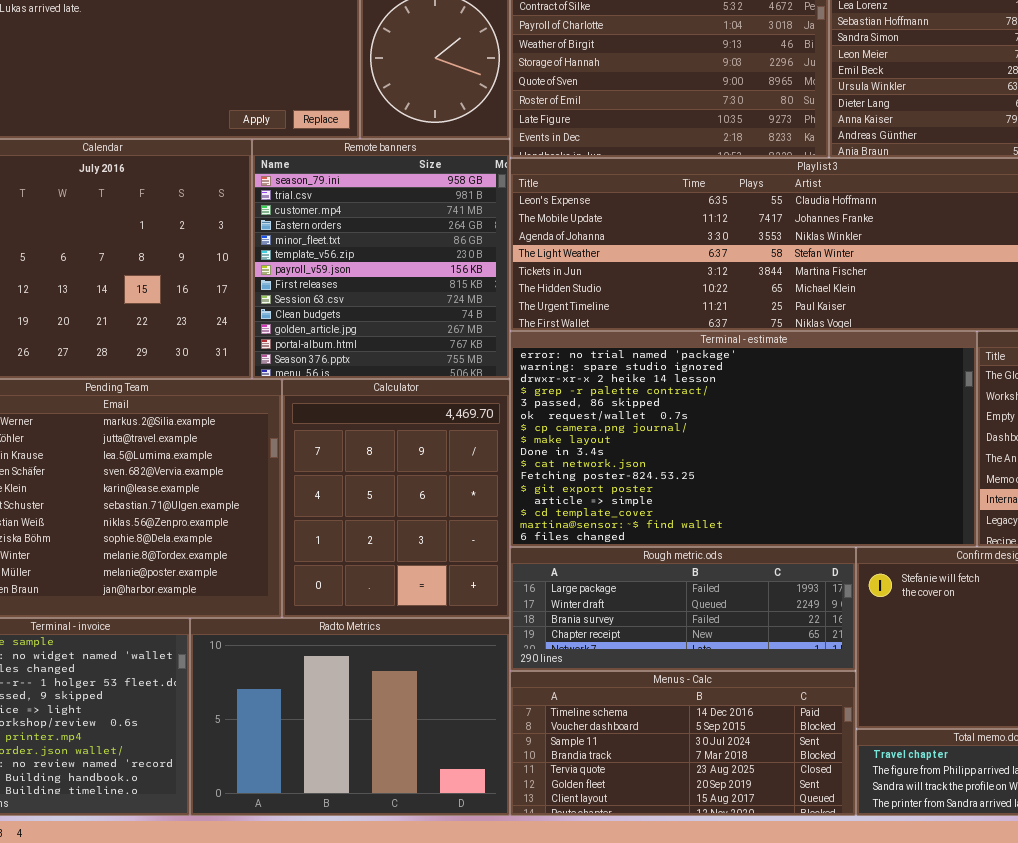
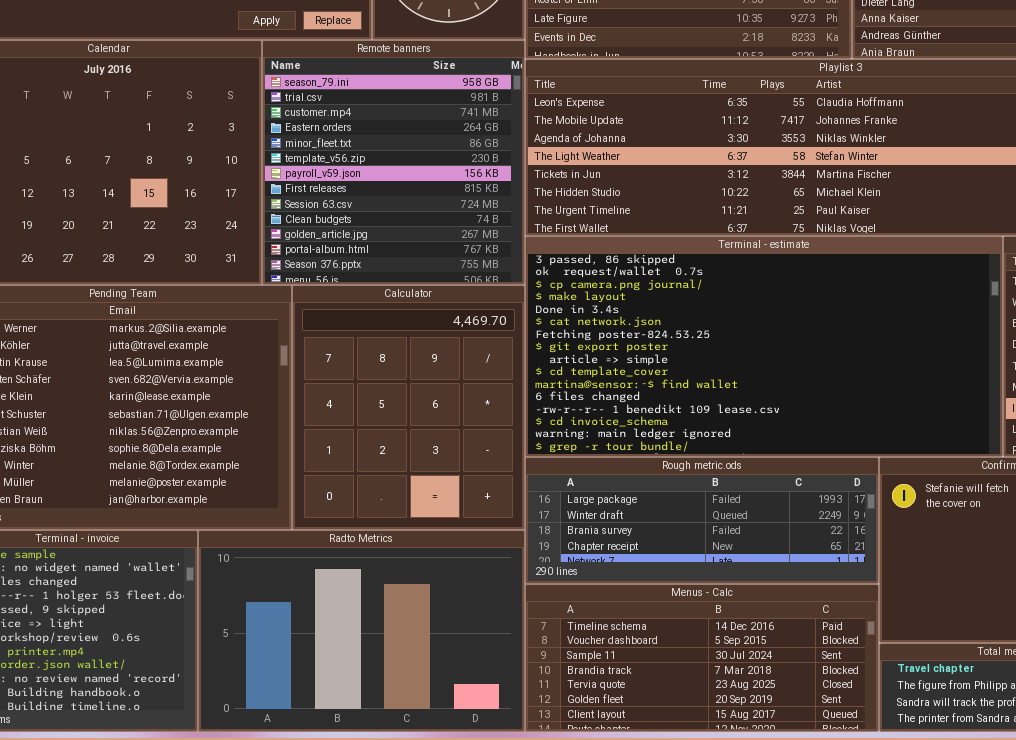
Terminal - estimate: [510,331,977,547] -> [525,236,1003,457], scrolled down 4 rows

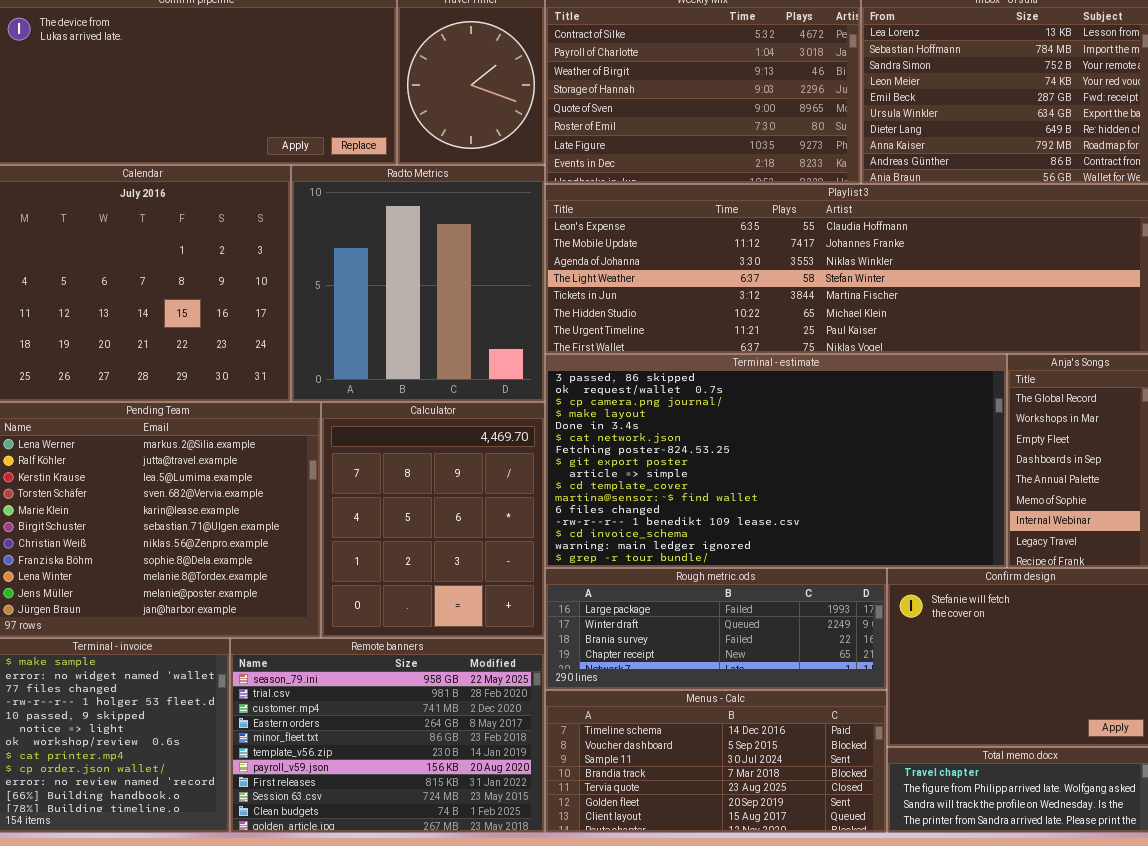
Remote banners: [262,40,525,285] -> [230,638,545,833], moved, resized
Radto Metrics: [198,530,525,732] -> [291,165,545,402], moved, resized

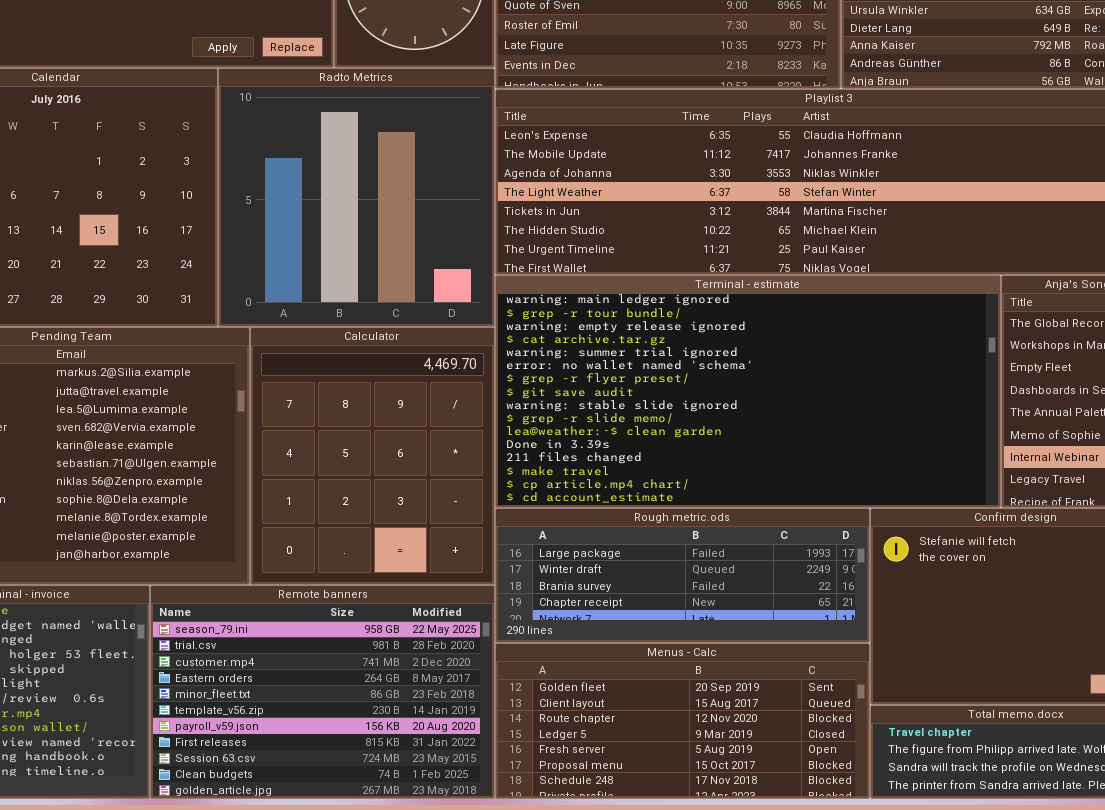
Terminal - estimate: [545,354,1007,568] -> [495,275,1001,508], scrolled down 14 rows
Menus - Calc: [545,690,887,833] -> [495,643,870,799], scrolled down 5 rows

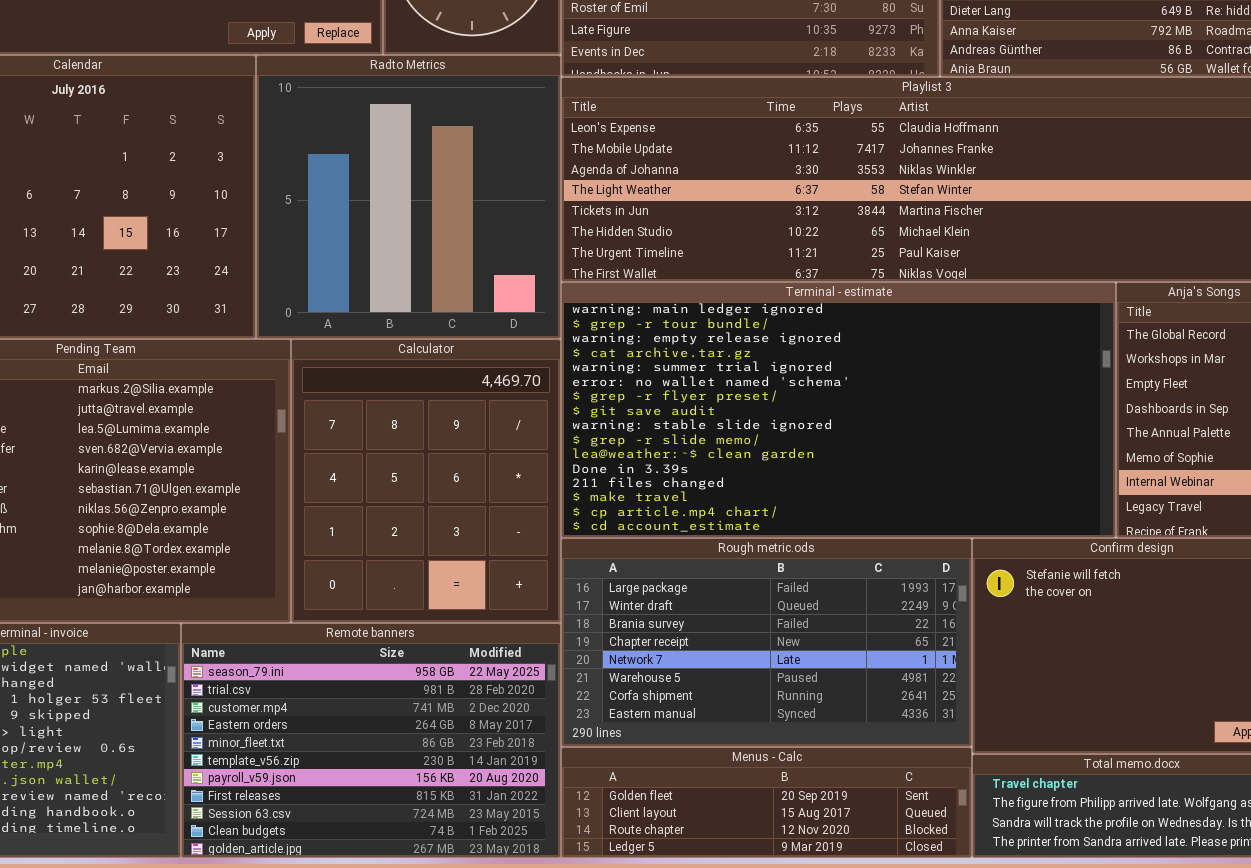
Rough metric.ods: [495,508,870,643] -> [561,538,972,747], resized
Menus - Calc: [495,643,870,799] -> [561,747,972,858], resized

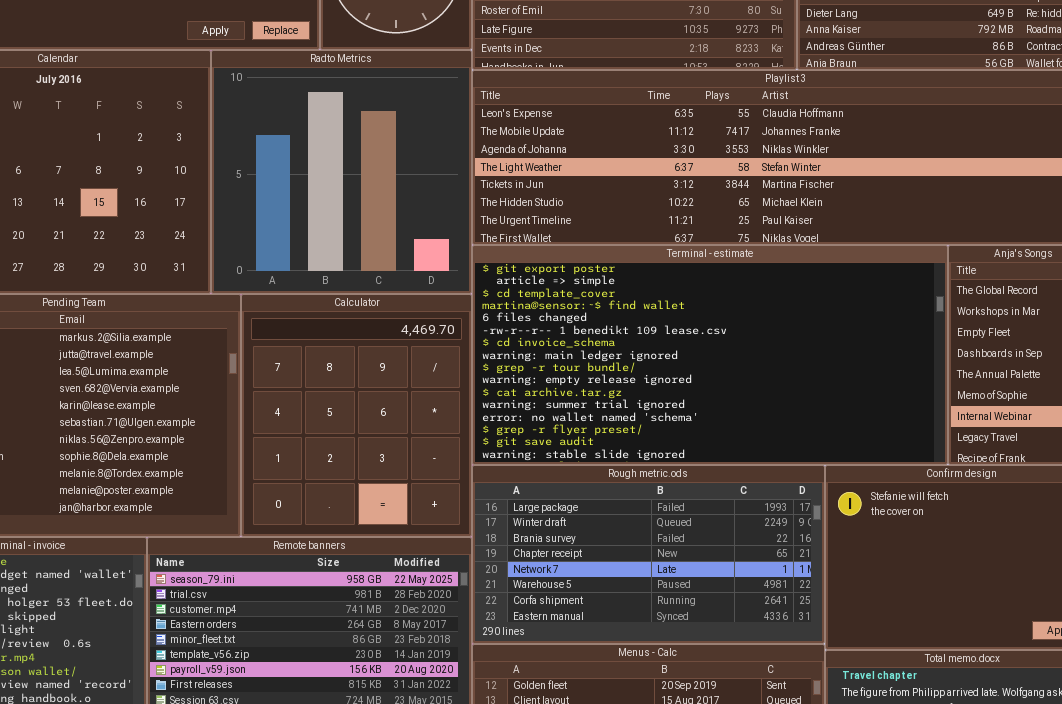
Terminal - estimate: [561,282,1116,538] -> [472,245,948,465], scrolled up 7 rows

